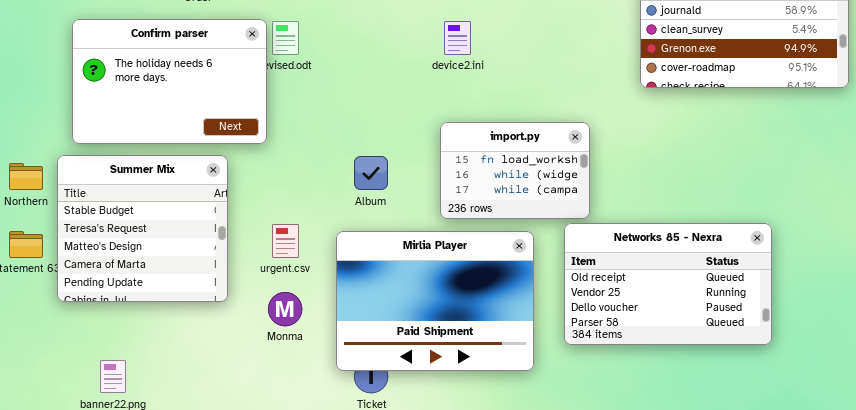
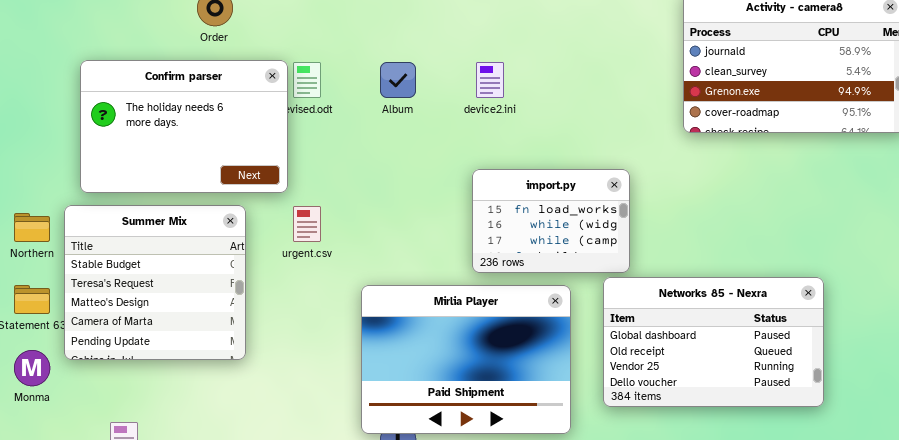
Album: [354,156,388,190] -> [380,62,416,98], moved
Networks 85 - Nexra: [564,223,772,345] -> [603,277,824,407], scrolled up 1 row
urgent.csv: [272,224,299,258] -> [293,206,321,242], moved
Monma: [268,292,302,326] -> [14,350,50,386], moved

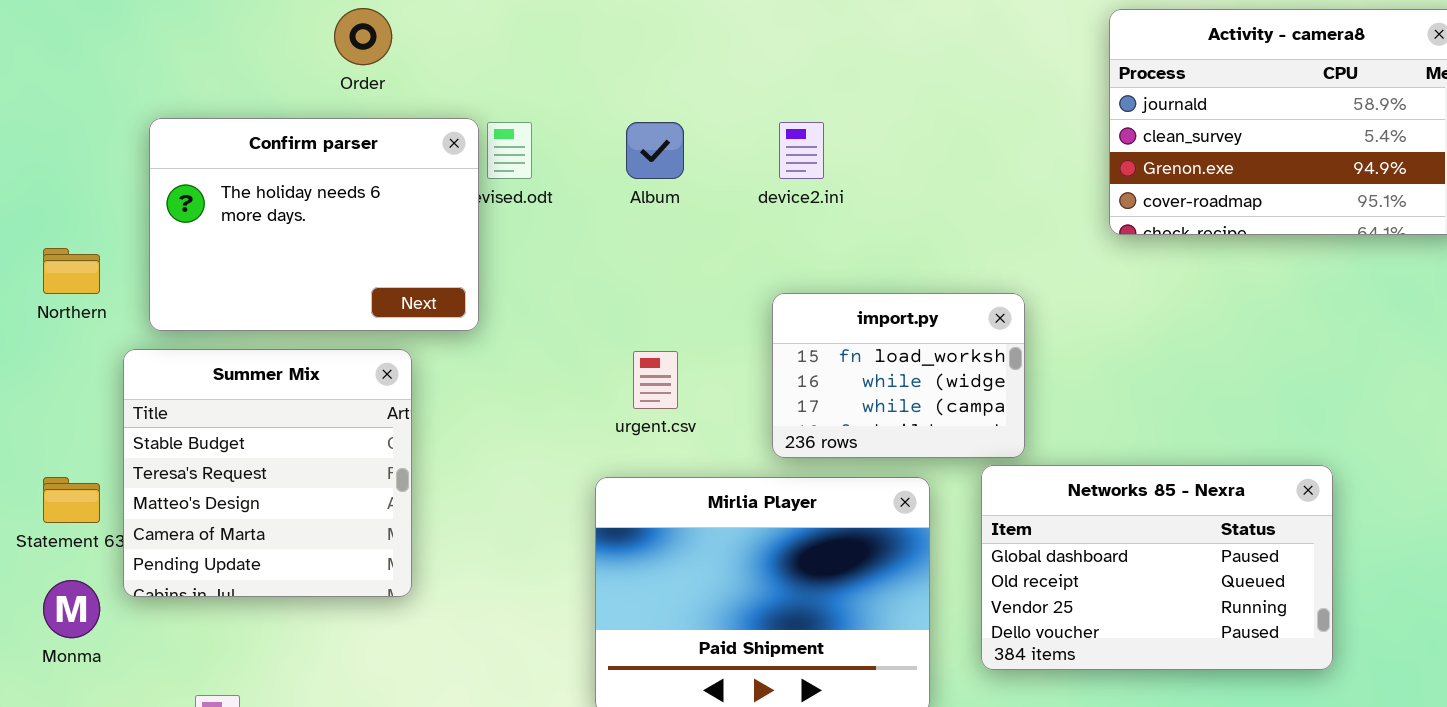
urgent.csv: [293,206,321,242] -> [633,351,678,409], moved
Northern: [14,213,50,242] -> [43,248,100,294], moved

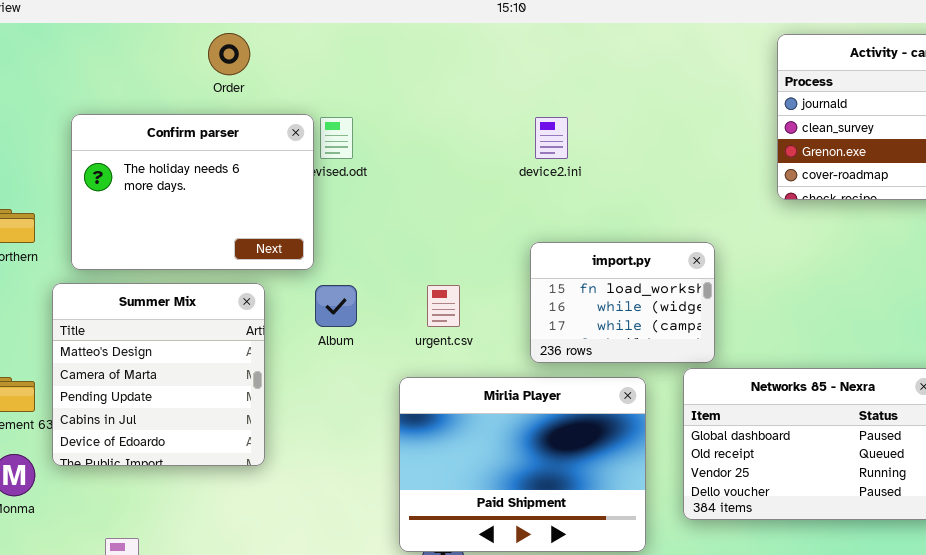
Album: [626,122,684,179] -> [315,285,357,327], moved
Summer Mix: [123,349,412,597] -> [52,283,265,466], scrolled down 2 rows

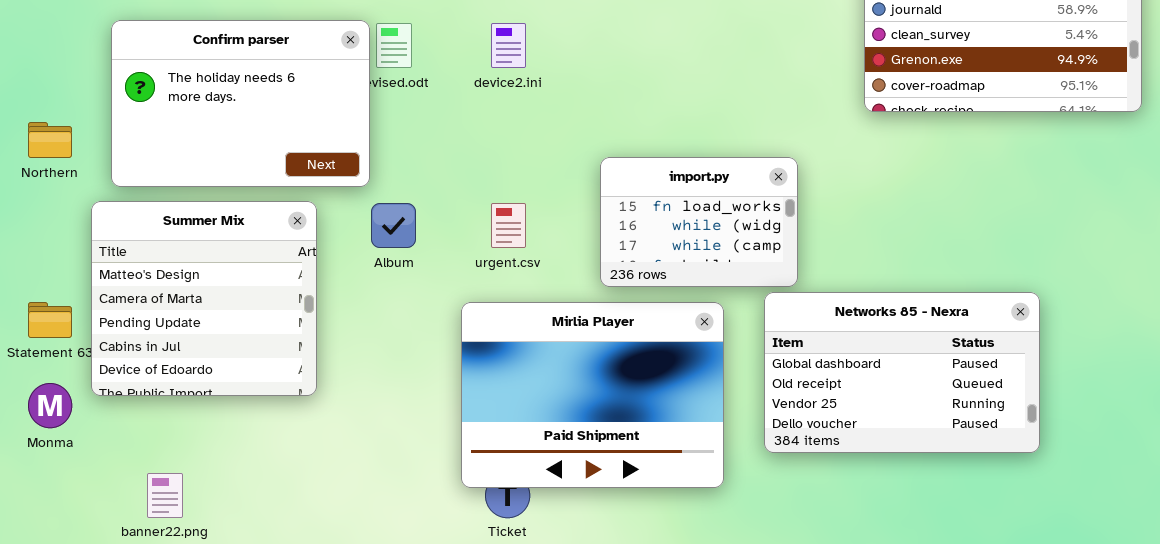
device2.ini: [535,117,568,159] -> [491,23,526,68], moved

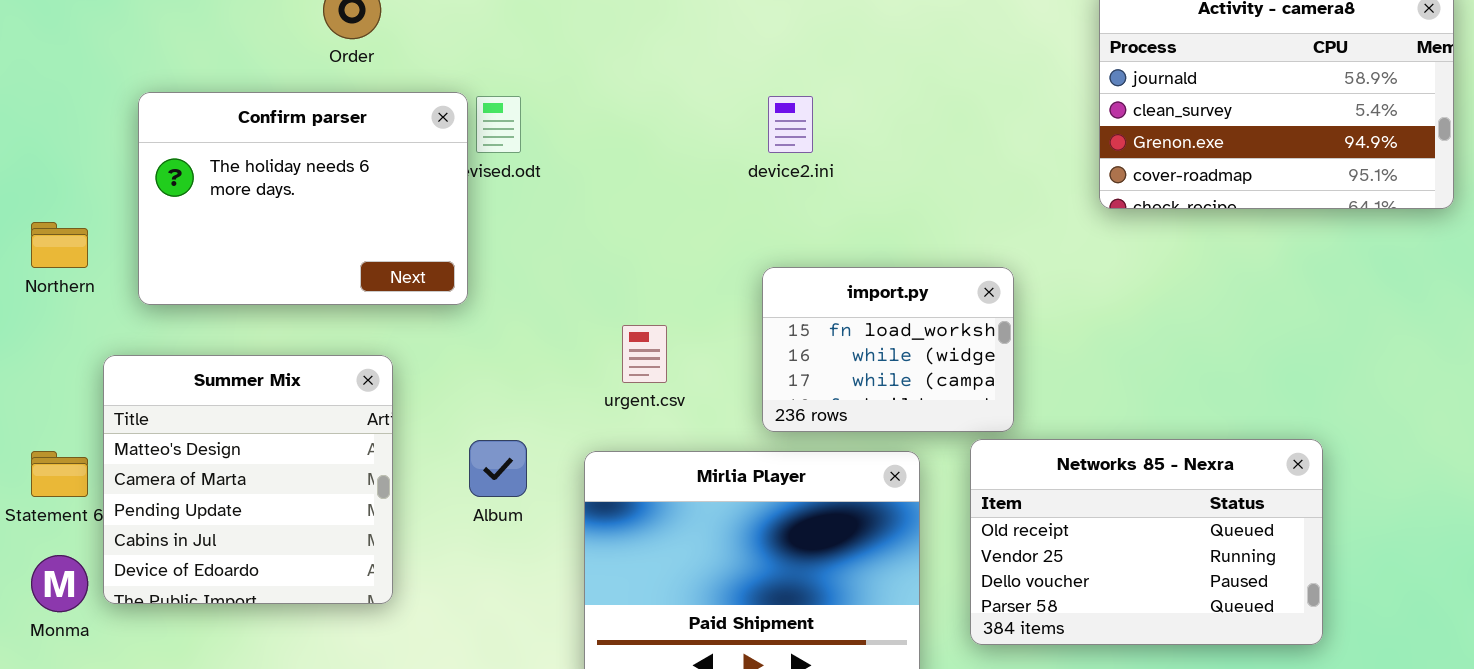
device2.ini: [491,23,526,68] -> [768,96,813,153], moved
Summer Mix: [91,201,317,396] -> [103,355,393,604], moved
Album: [371,203,416,248] -> [469,440,527,497], moved
Networks 85 - Nexra: [764,292,1040,453] -> [970,439,1323,645], scrolled down 1 row

